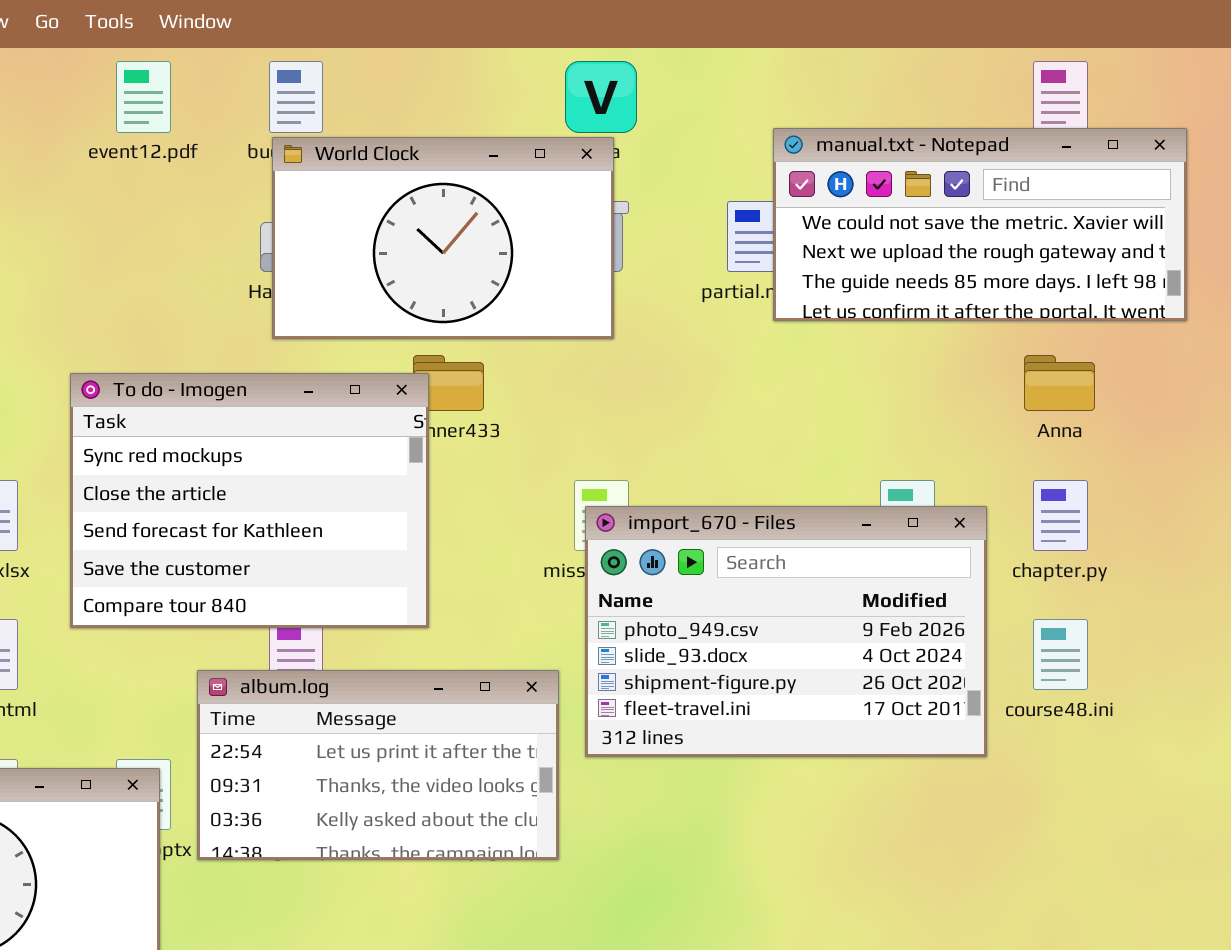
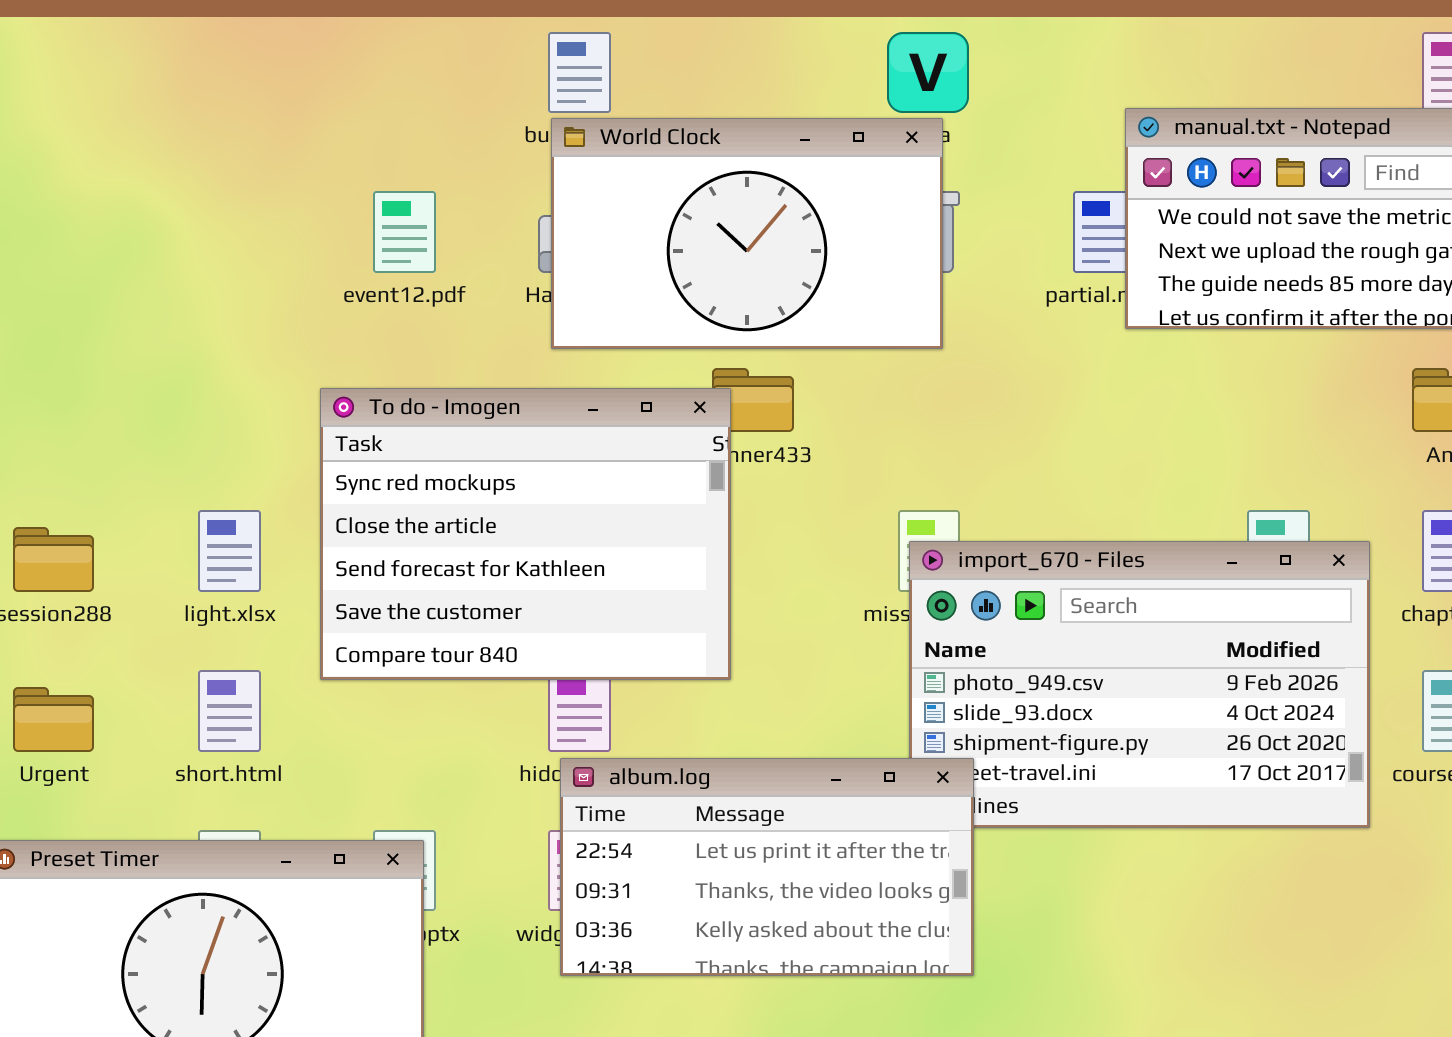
event12.pdf: [116,61,171,133] -> [373,191,436,273], moved
album.log: [197,670,559,860] -> [560,758,974,976], moved

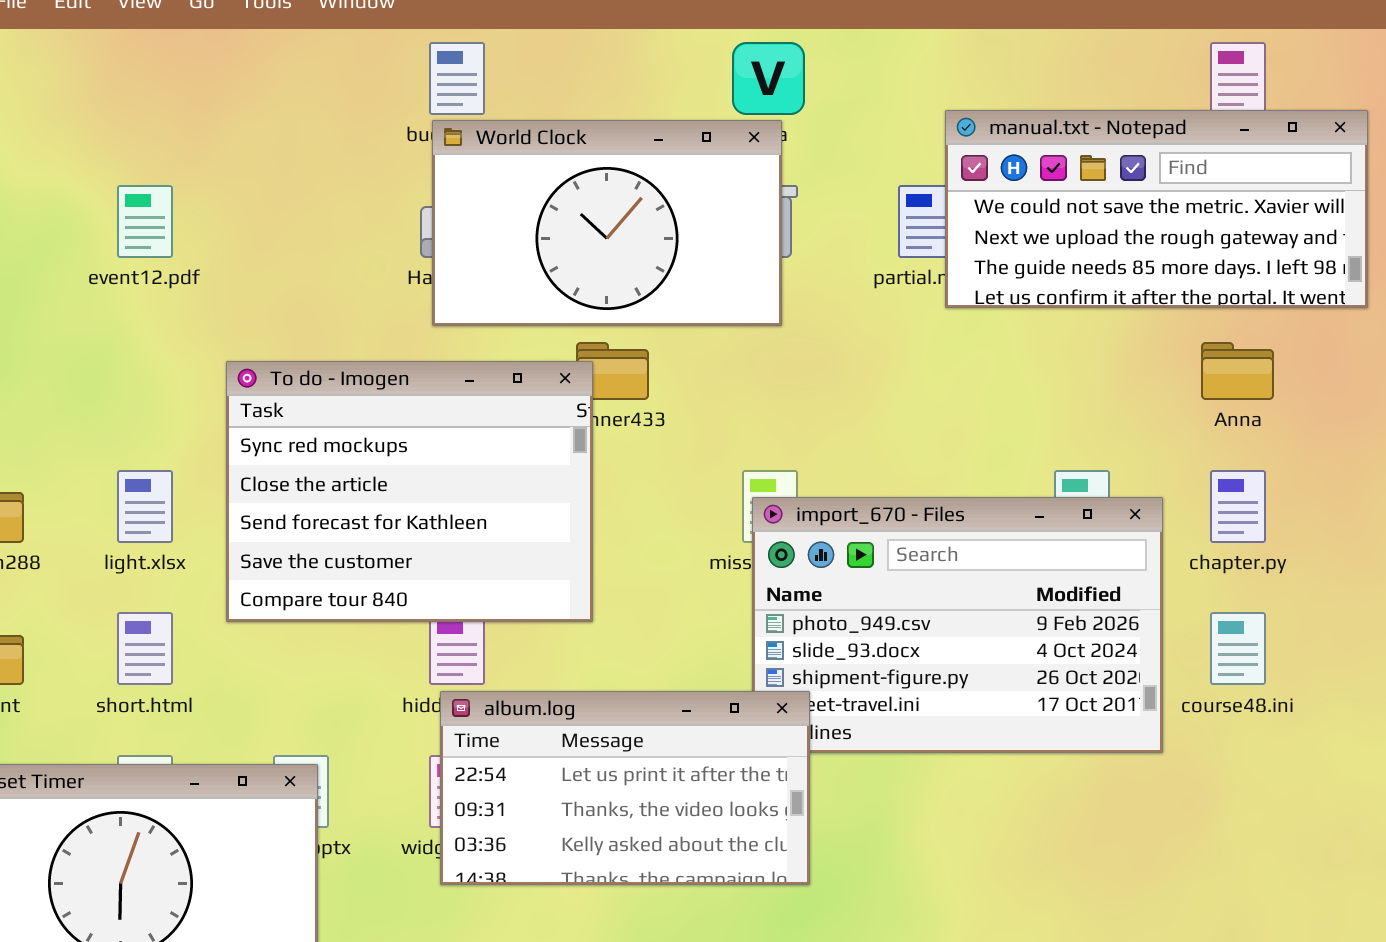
event12.pdf: [373,191,436,273] -> [117,185,173,258], moved

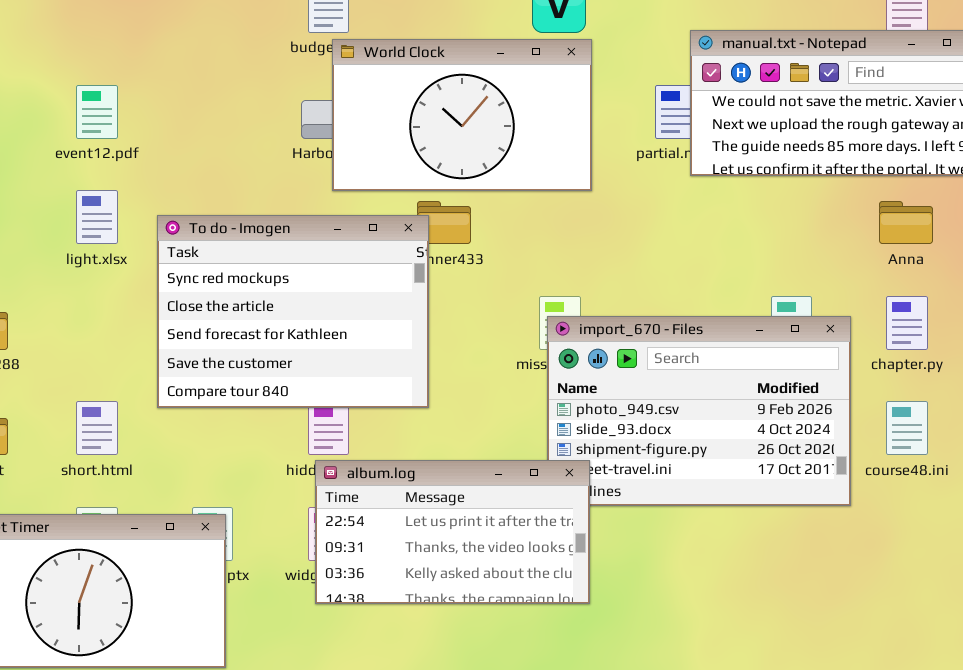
World Clock: [432,120,782,326] -> [332,39,592,191], moved
light.xlsx: [117,470,173,543] -> [76,190,118,244], moved

